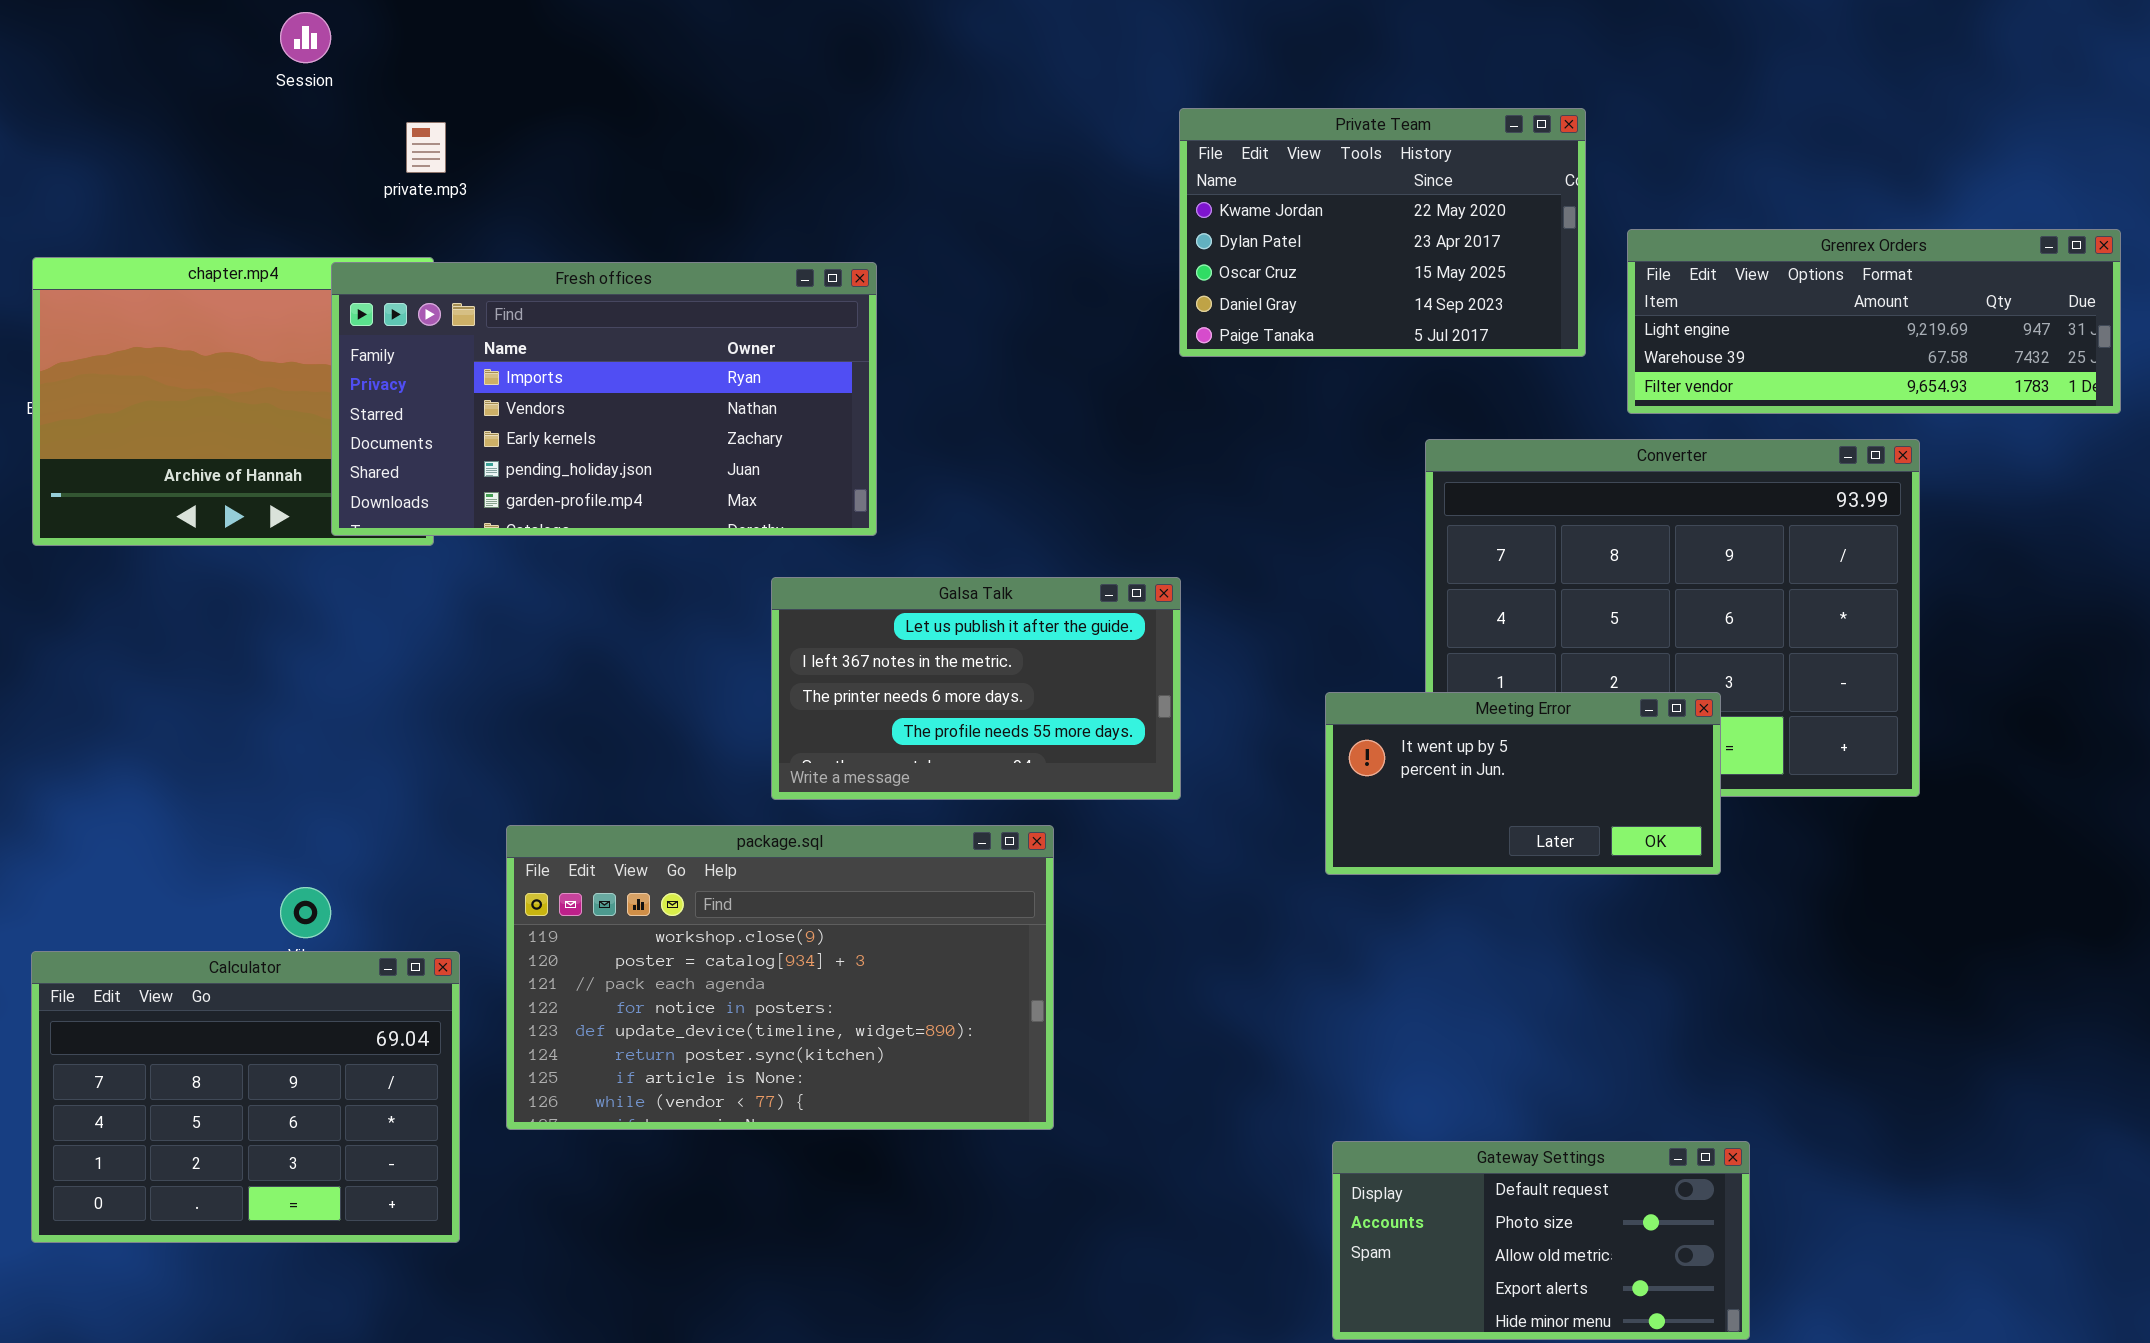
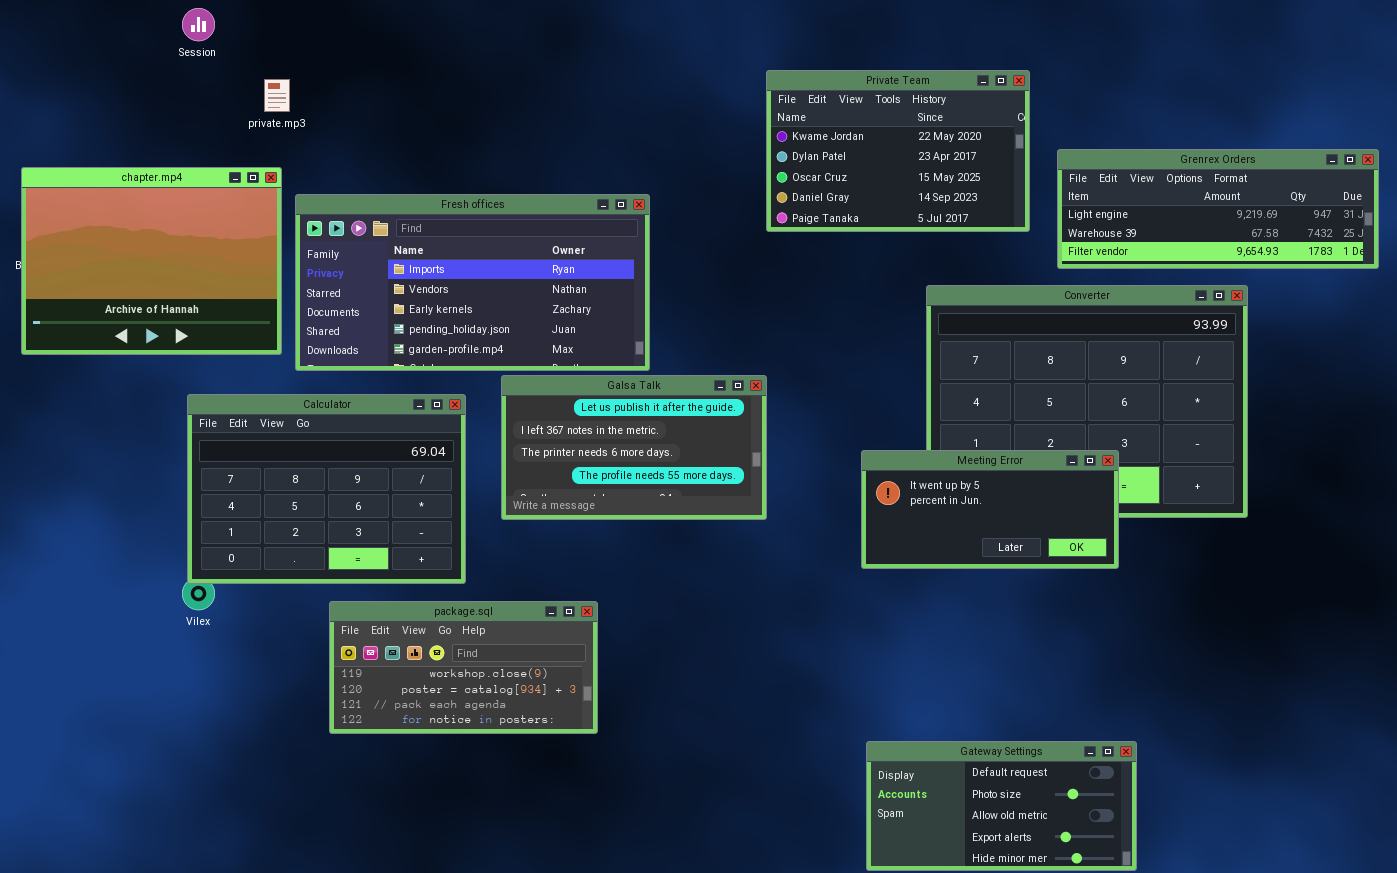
Fresh offices: [331,262,877,536] -> [295,194,650,371], moved
package.sql: [506,825,1054,1130] -> [329,601,598,734], resized
Calculator: [31,951,460,1243] -> [187,394,466,584], moved

